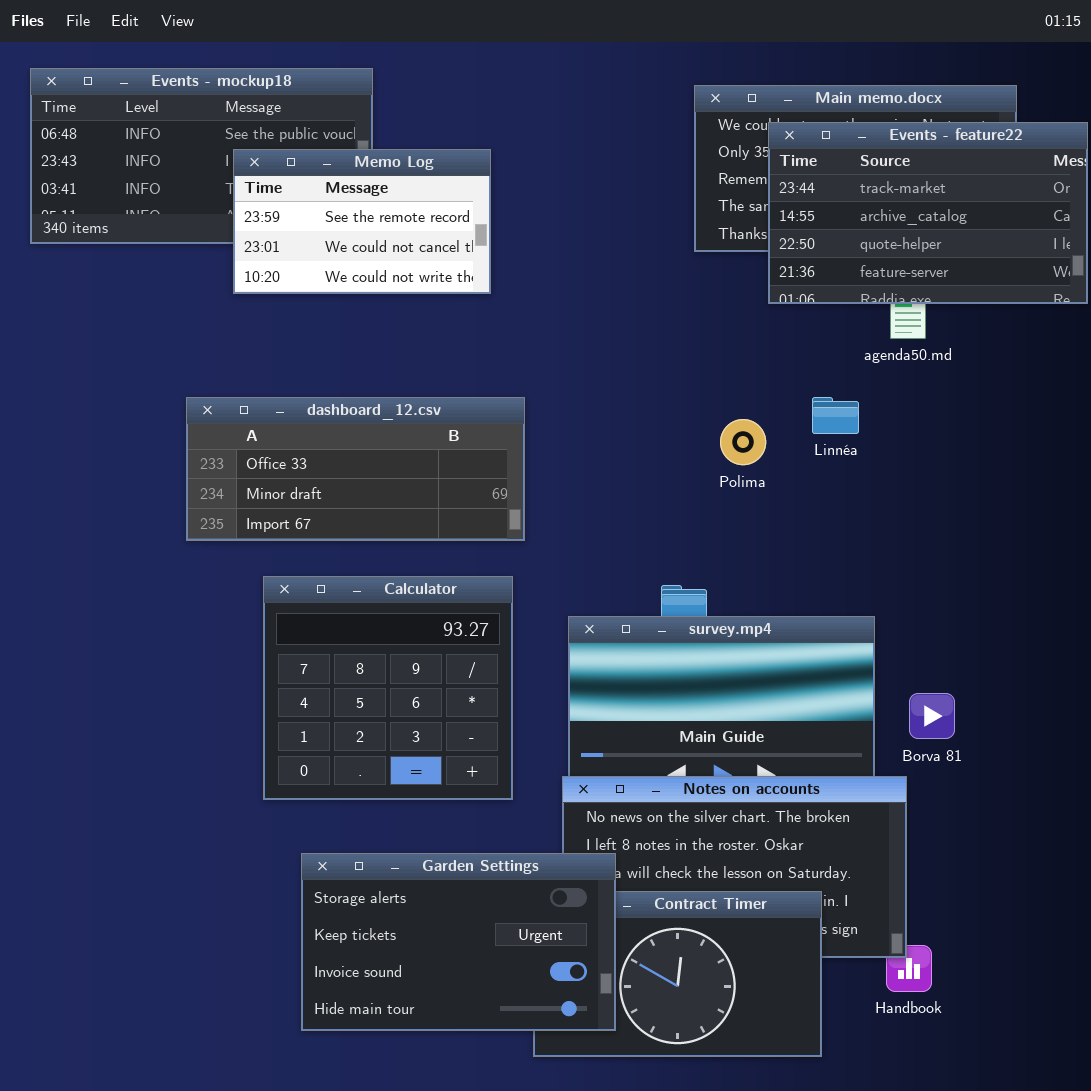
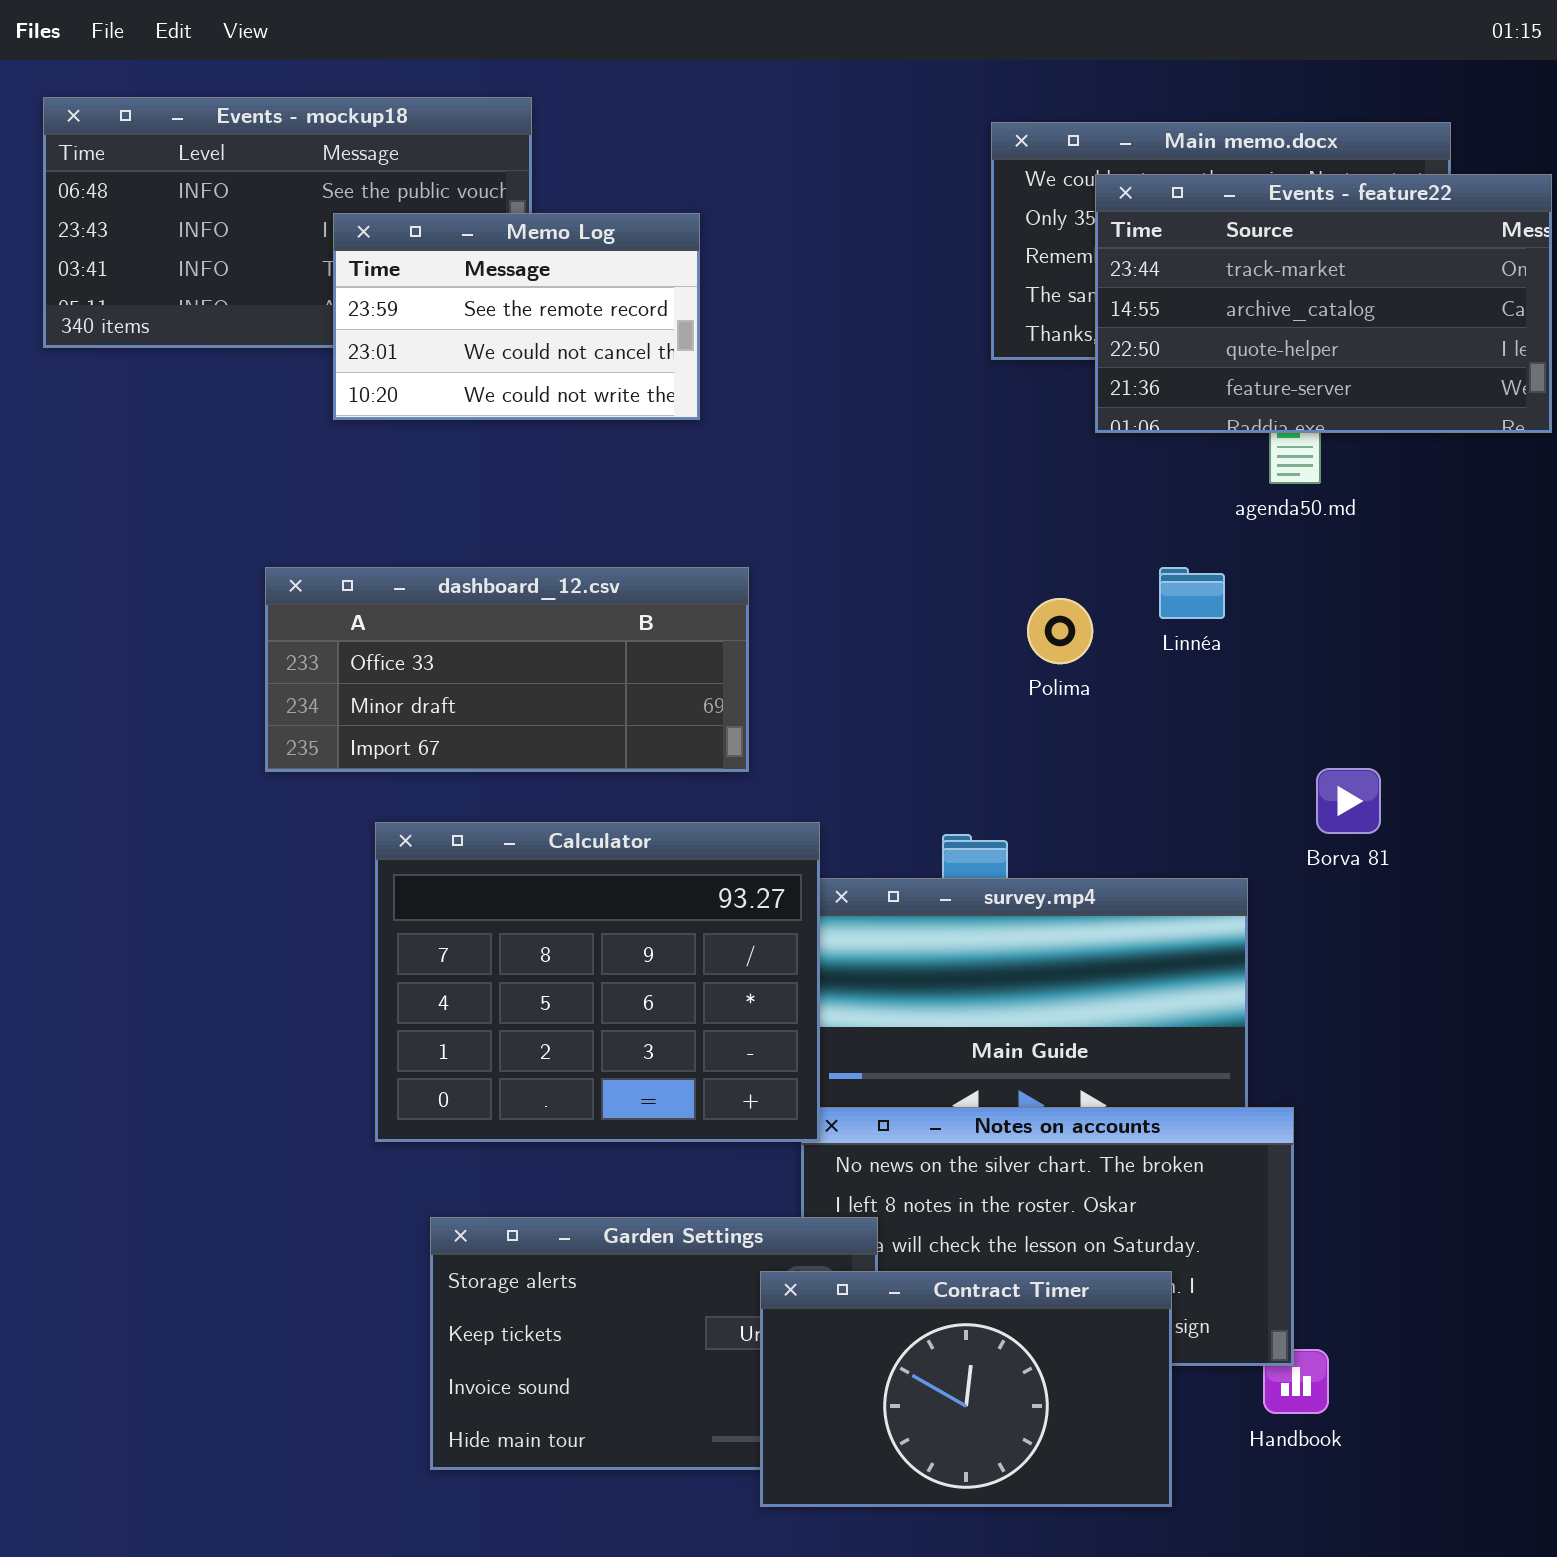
Calculator: [263,576,513,800] -> [375,822,820,1142], resized
Borva 81: [909,693,955,739] -> [1316,768,1381,834], moved
Contract Timer: [533,891,822,1057] -> [760,1271,1172,1507], raised

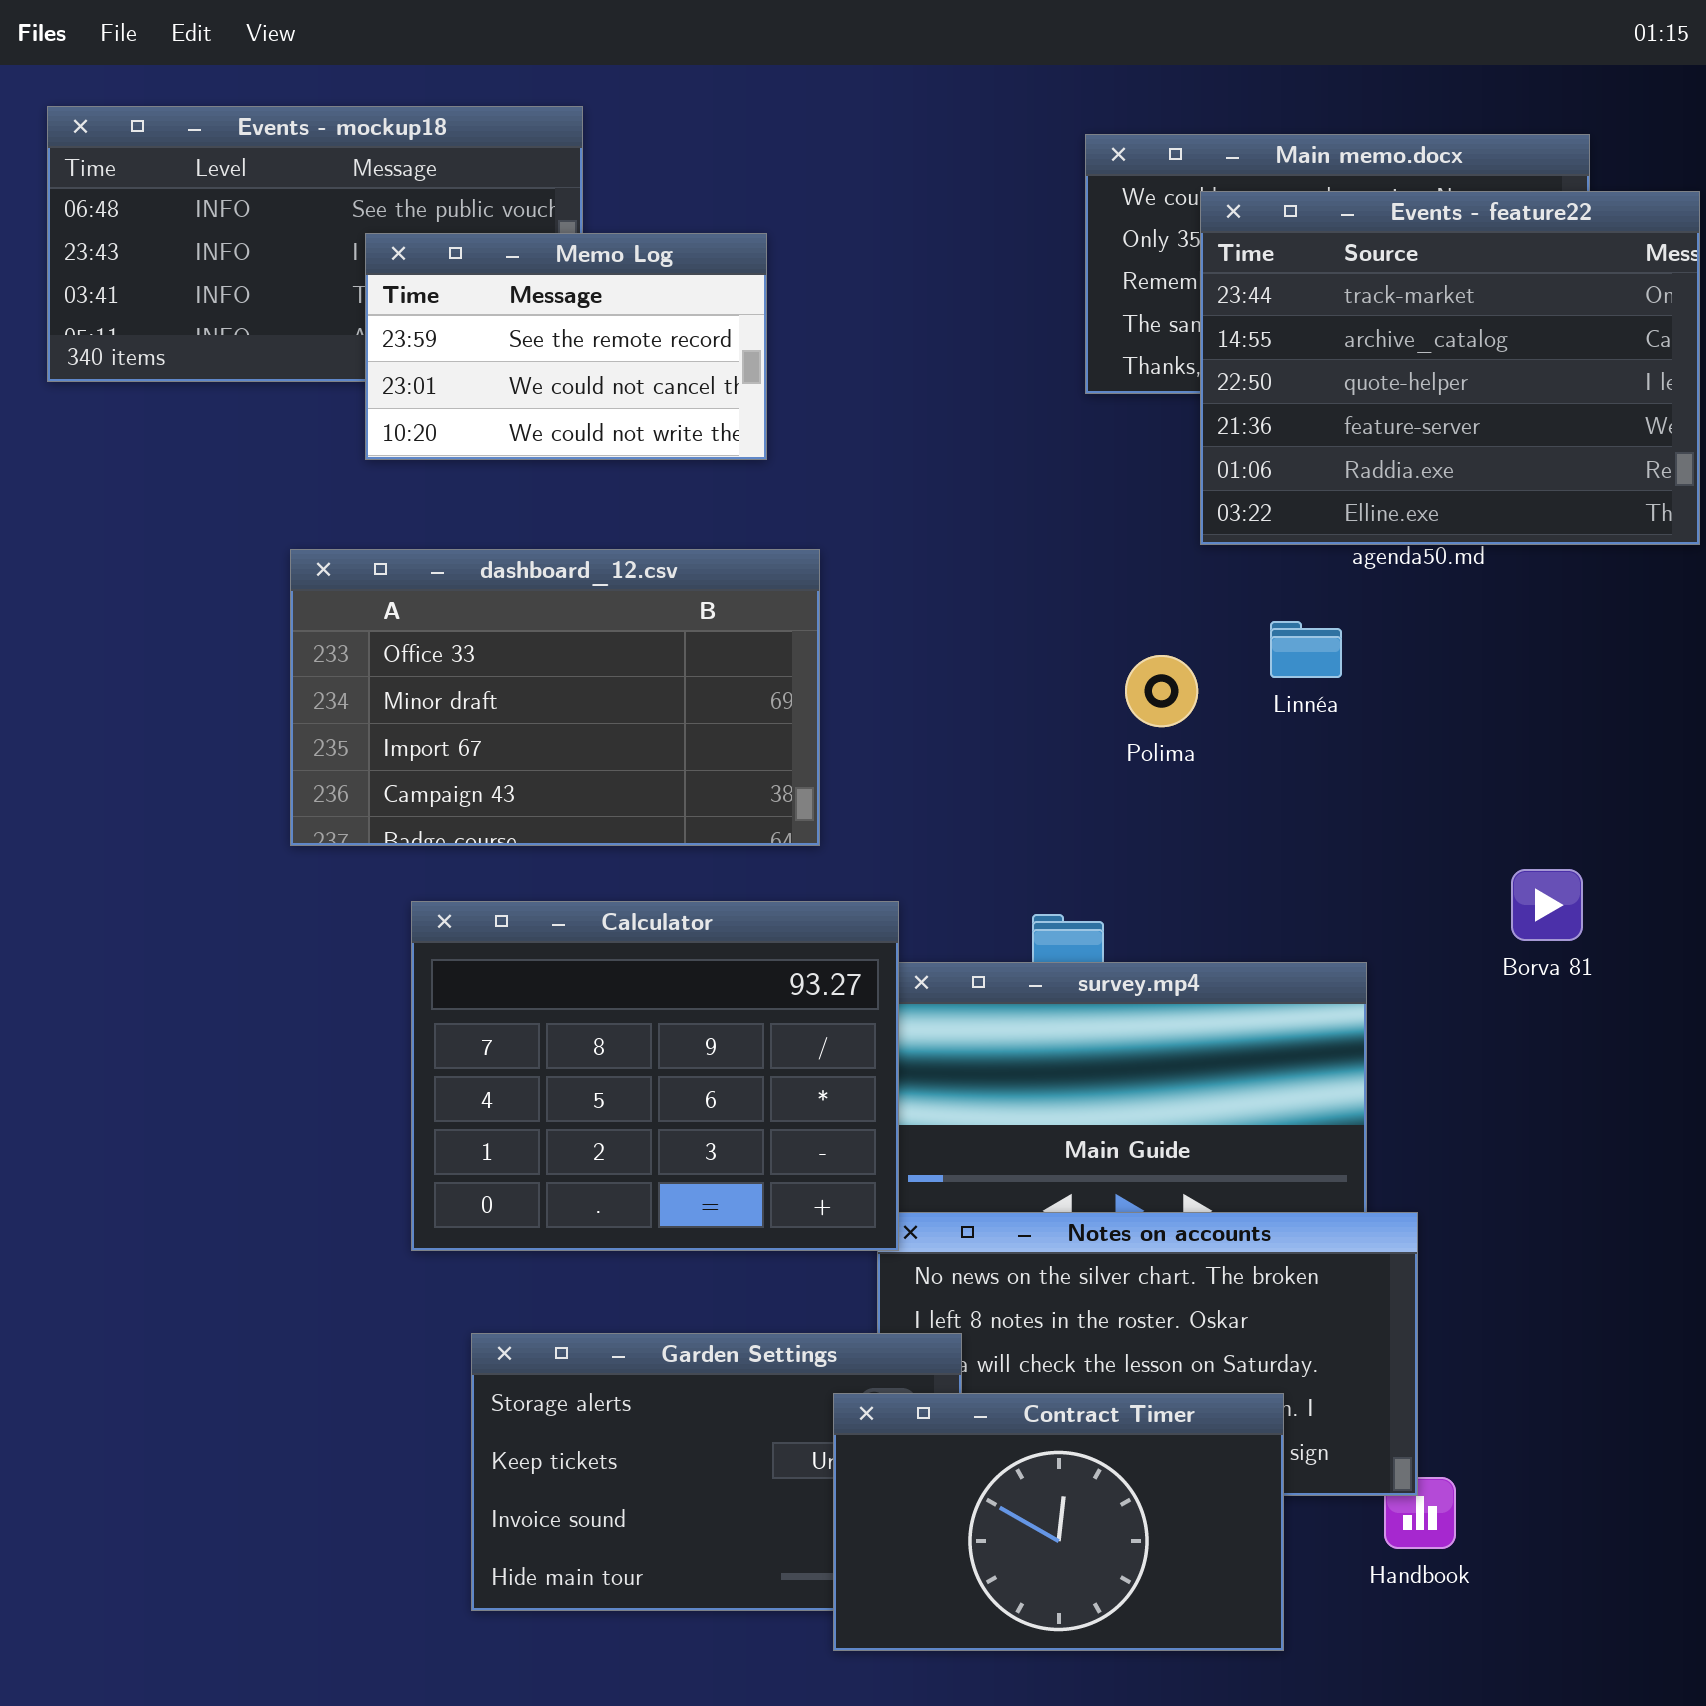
Events - feature22: [1095,174,1552,433] -> [1200,191,1700,545], resized
dashboard_12.csv: [265,567,749,772] -> [290,549,820,846], resized
Borva 81: [1316,768,1381,834] -> [1511,869,1583,941], moved

